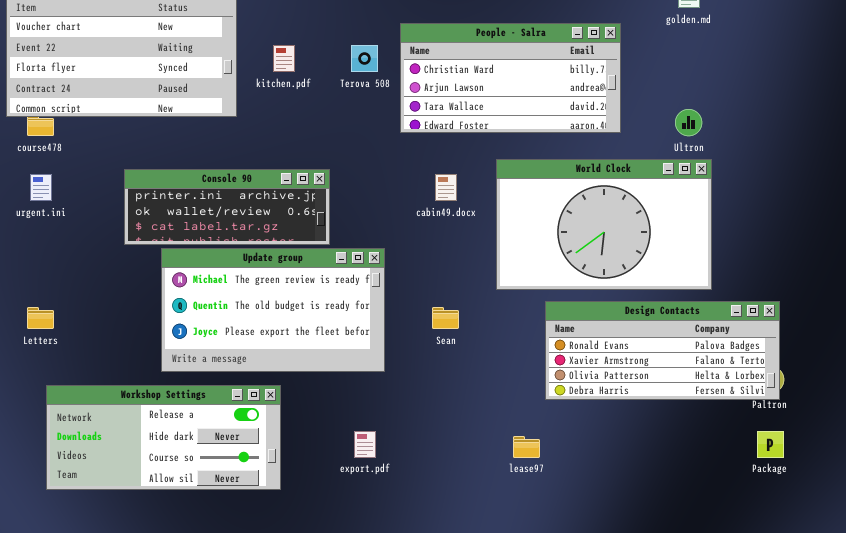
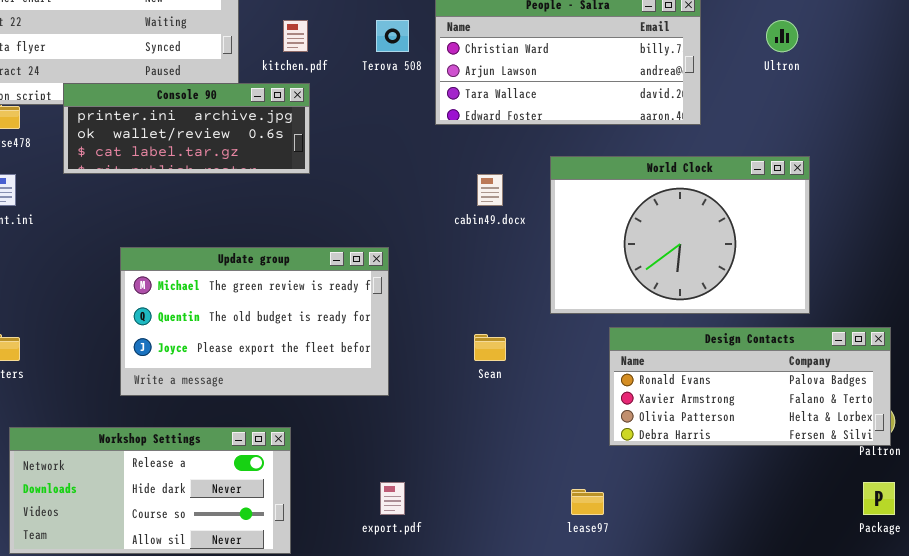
Ultron: [675,109,702,136] -> [766,20,798,52], moved
Console 90: [124,169,330,245] -> [63,83,310,174], moved
Update group: [161,248,385,372] -> [120,247,389,396], moved

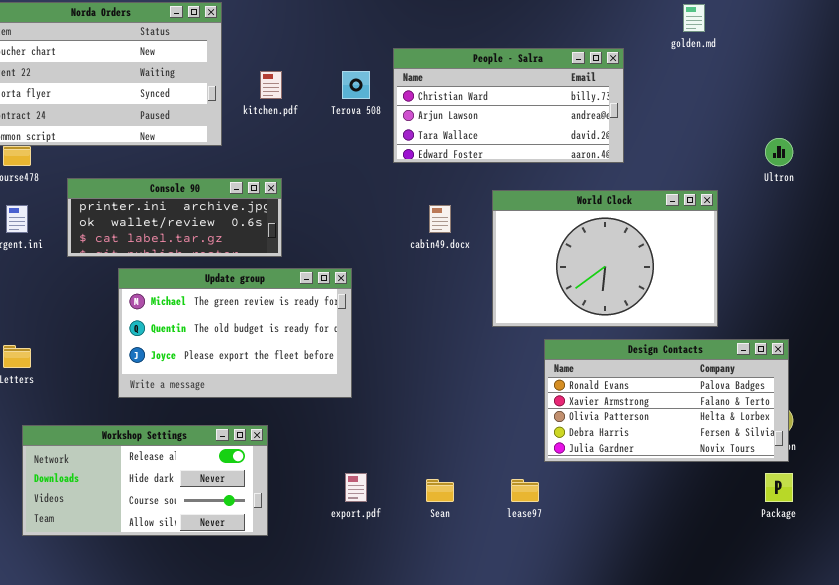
Ultron: [766,20,798,52] -> [765,138,793,166], moved
Console 90: [63,83,310,174] -> [67,178,282,257], moved
Design Contacts: [609,327,891,446] -> [544,339,789,462], resized
Sean: [474,334,506,361] -> [426,479,454,502], moved

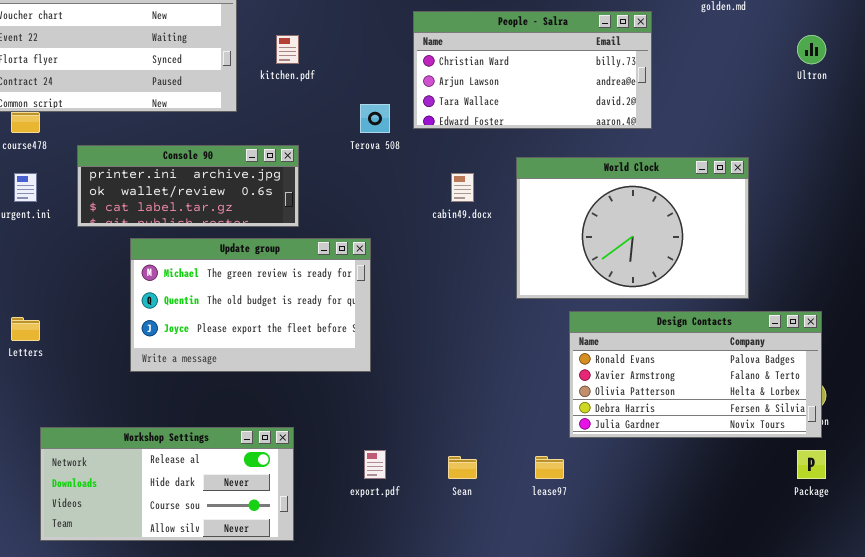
Terova 508: [342,71,370,99] -> [360,104,390,133], moved
Ultron: [765,138,793,166] -> [797,35,826,64], moved
Workshop Settings: [22,425,268,536] -> [40,427,294,541], moved

